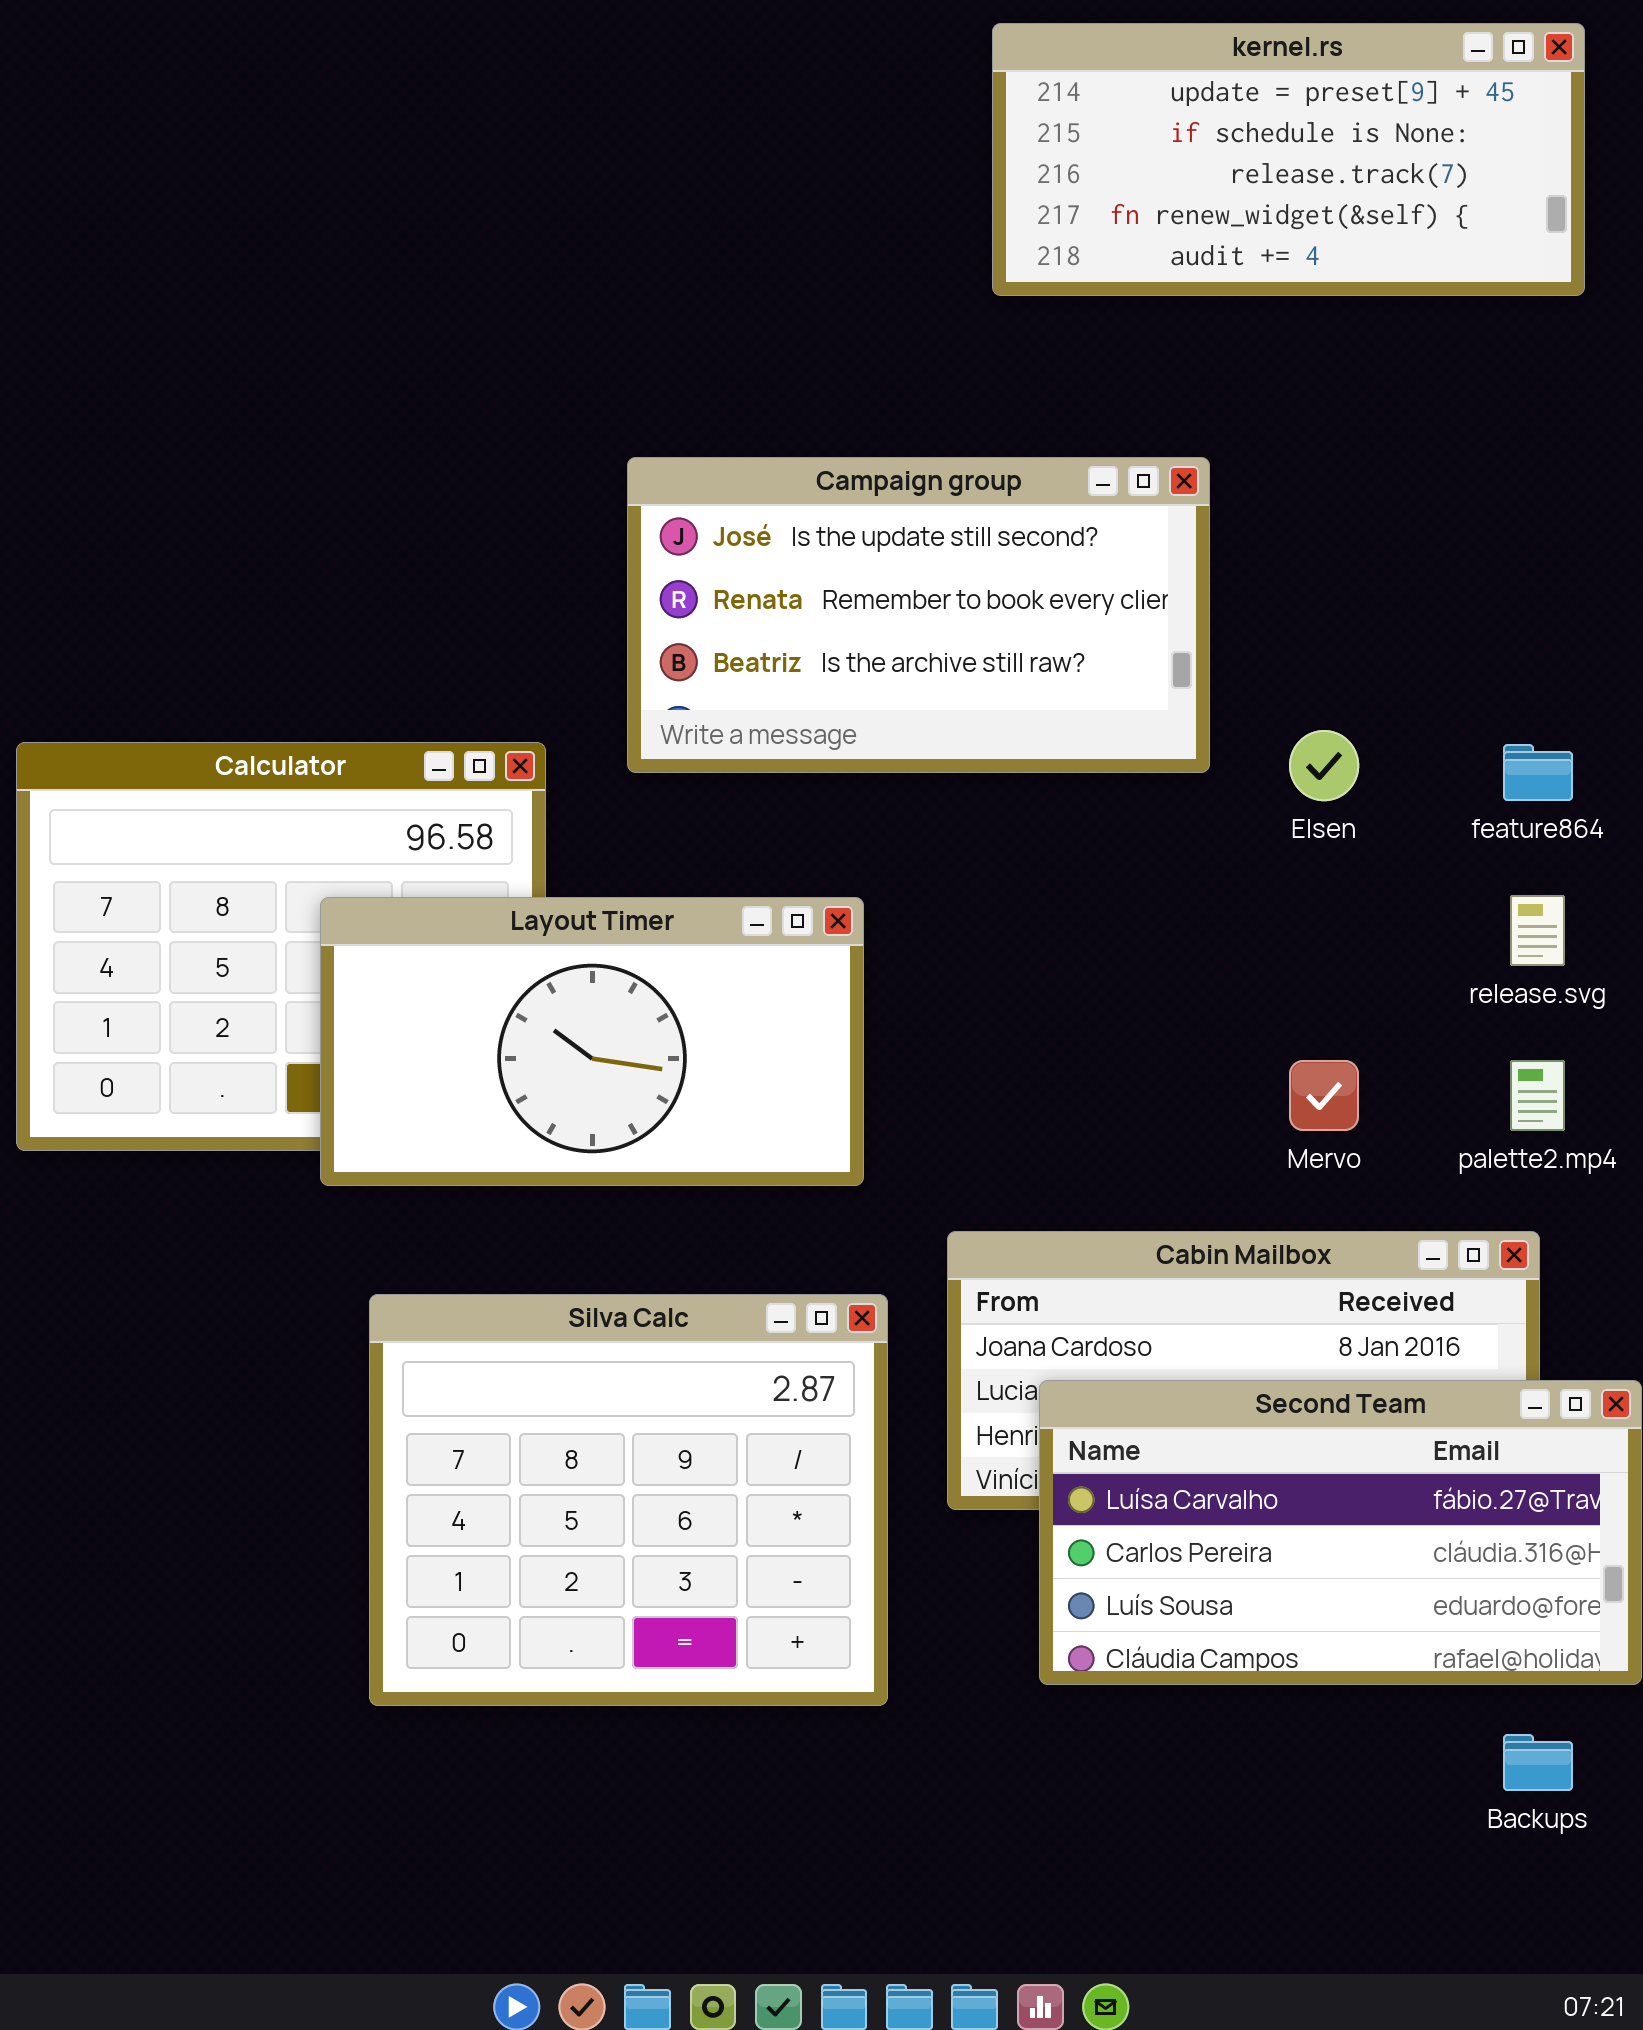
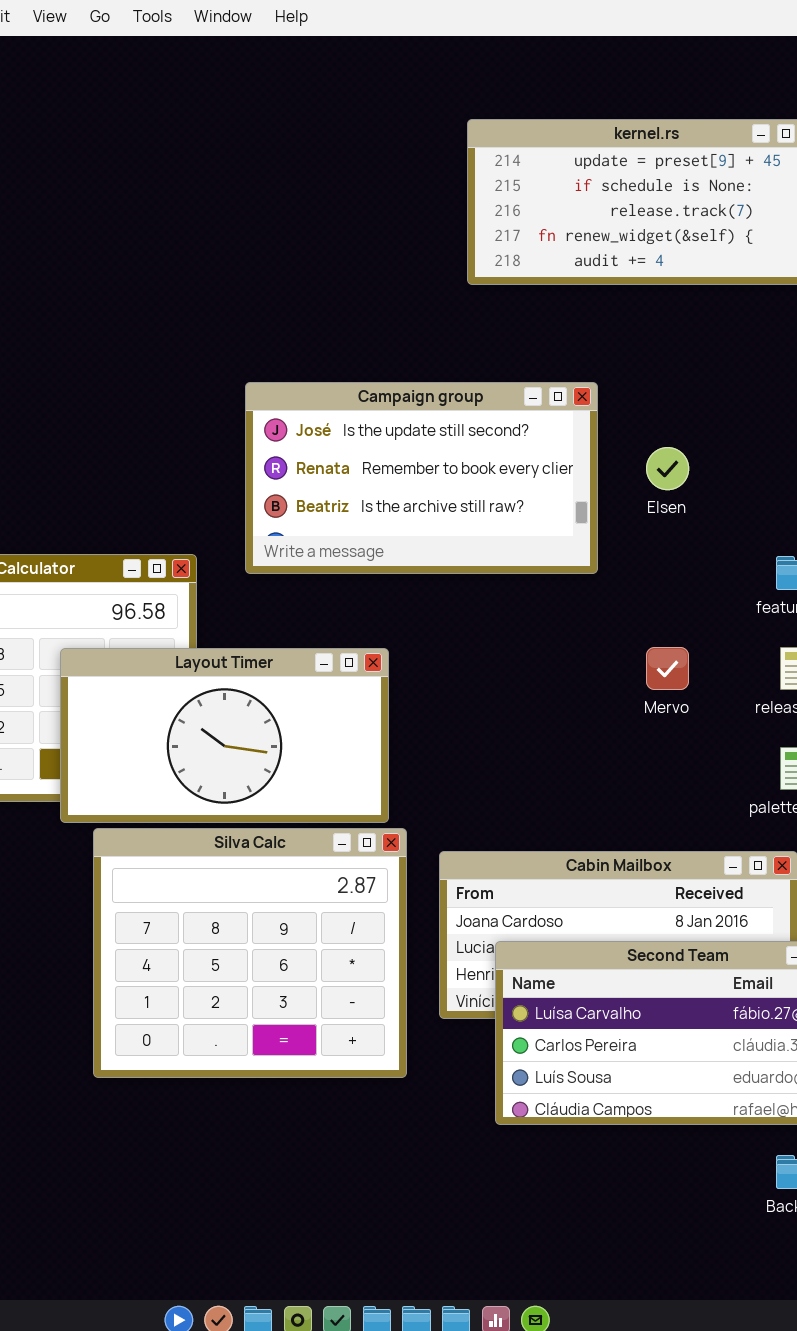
Elsen: [1289,730,1359,801] -> [646,447,689,490], moved
Mervo: [1289,1060,1359,1131] -> [646,647,689,690], moved
Silva Calc: [369,1294,888,1706] -> [93,828,407,1078], moved

